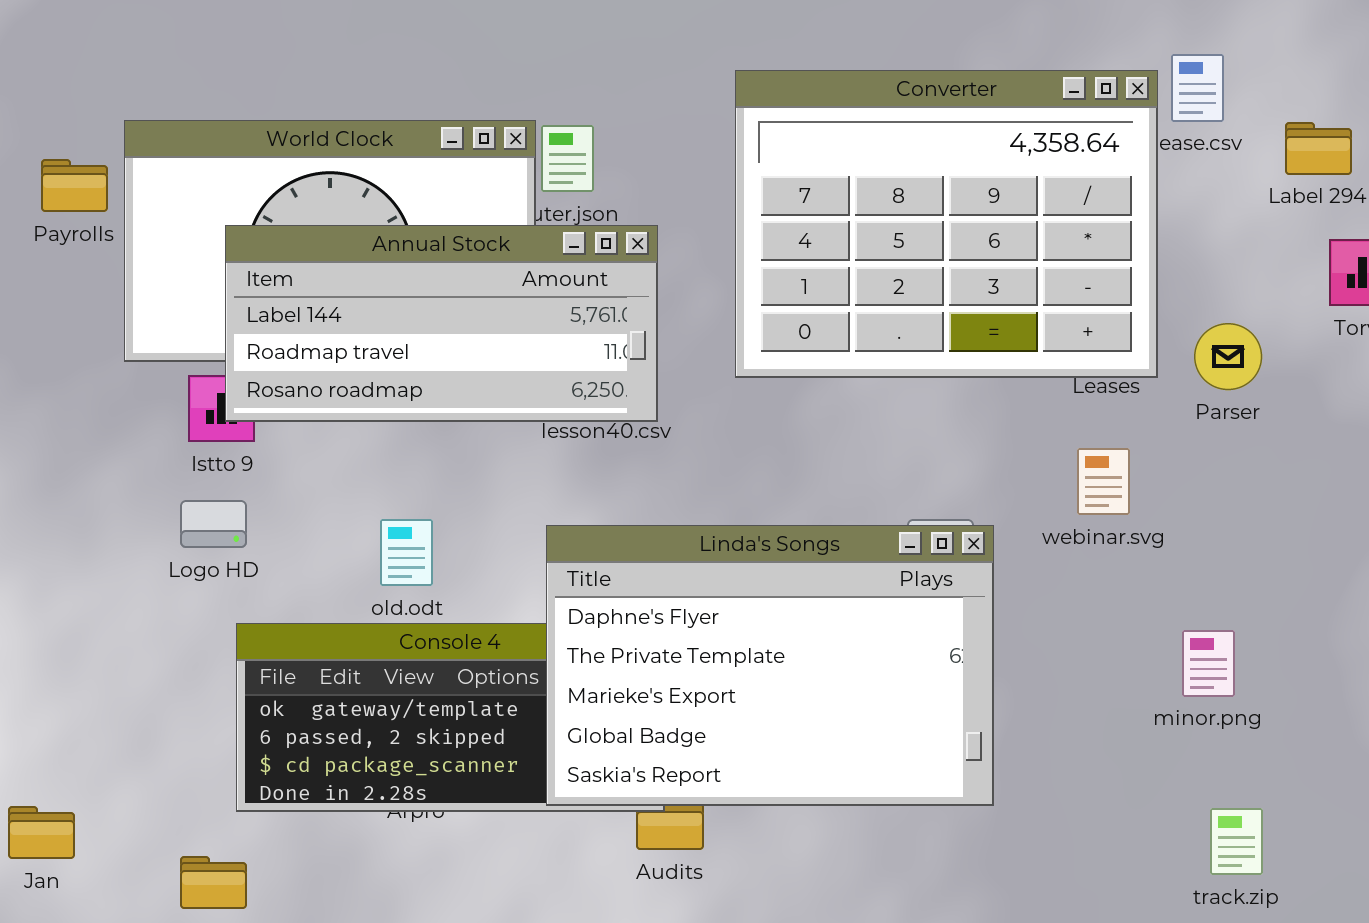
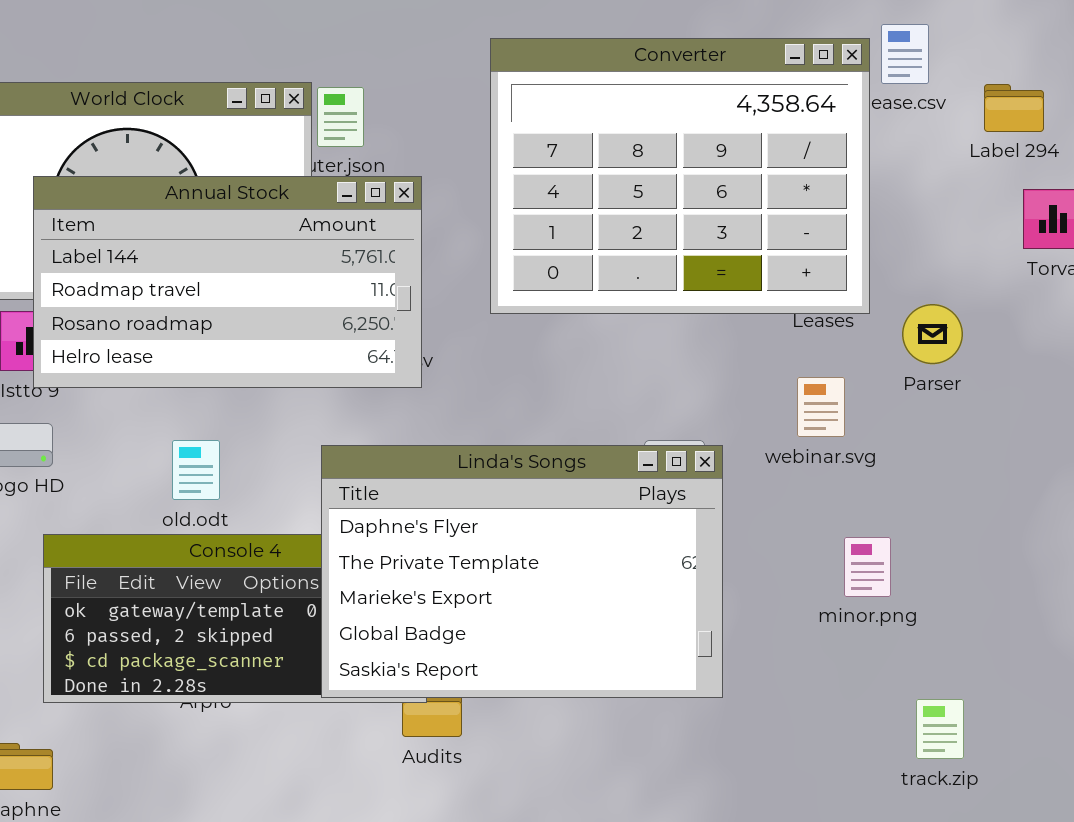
Annual Stock: [225,225,658,422] -> [33,176,422,388], resized
Parser: [1194,323,1262,390] -> [902,304,963,364], moved
minor.png: [1182,630,1235,697] -> [844,537,891,597], moved

